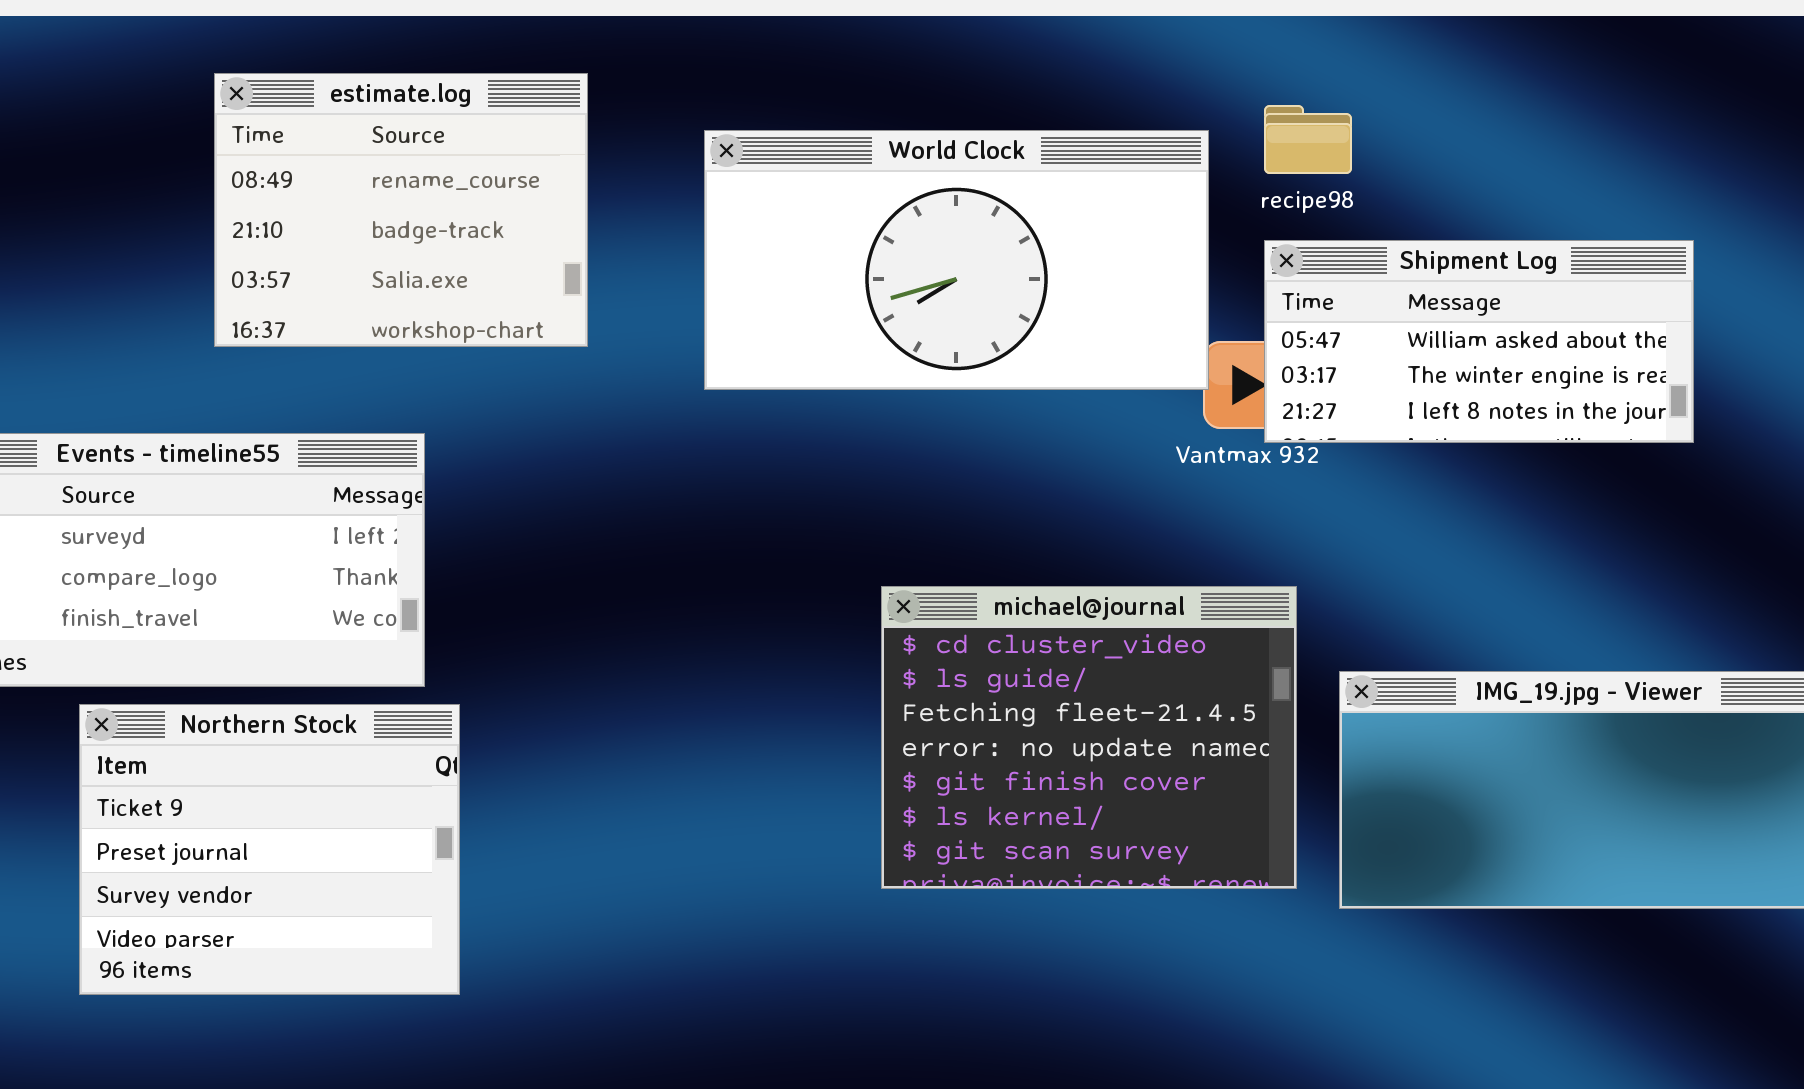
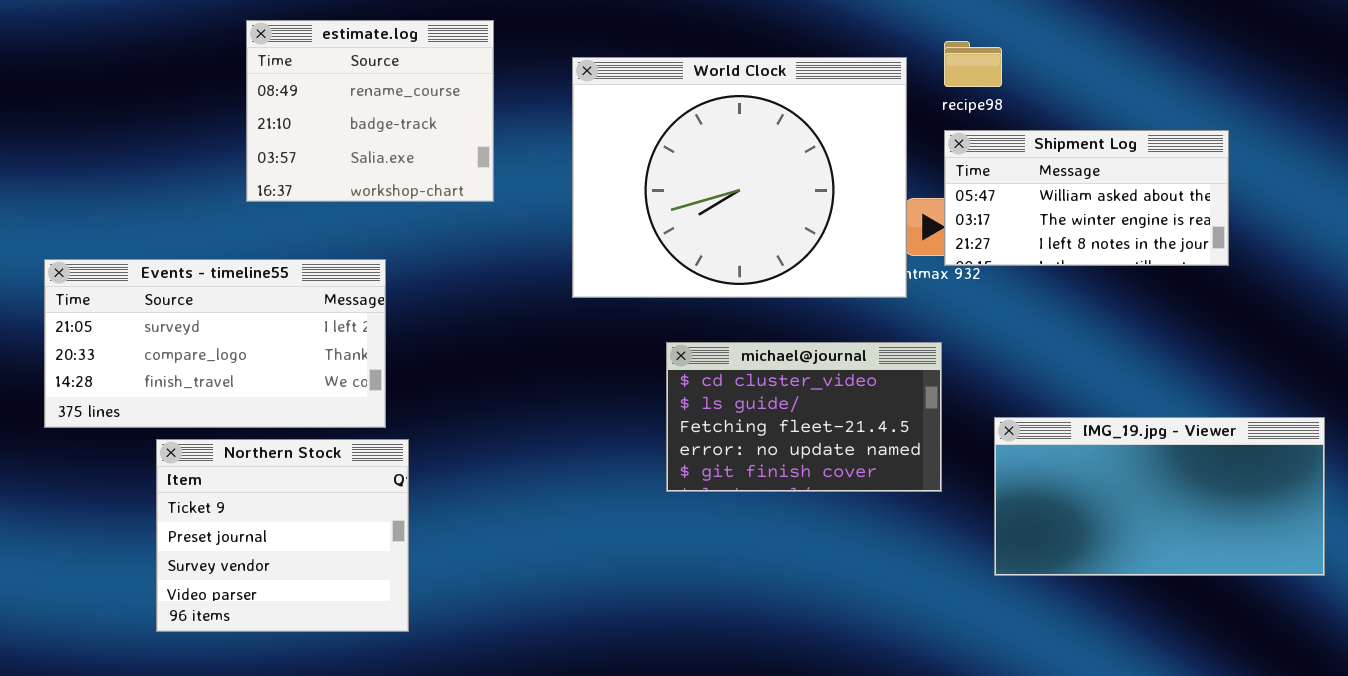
World Clock: [704,130,1209,390] -> [572,57,907,298], resized
michael@journal: [881,586,1297,889] -> [666,342,942,492], moved, resized

